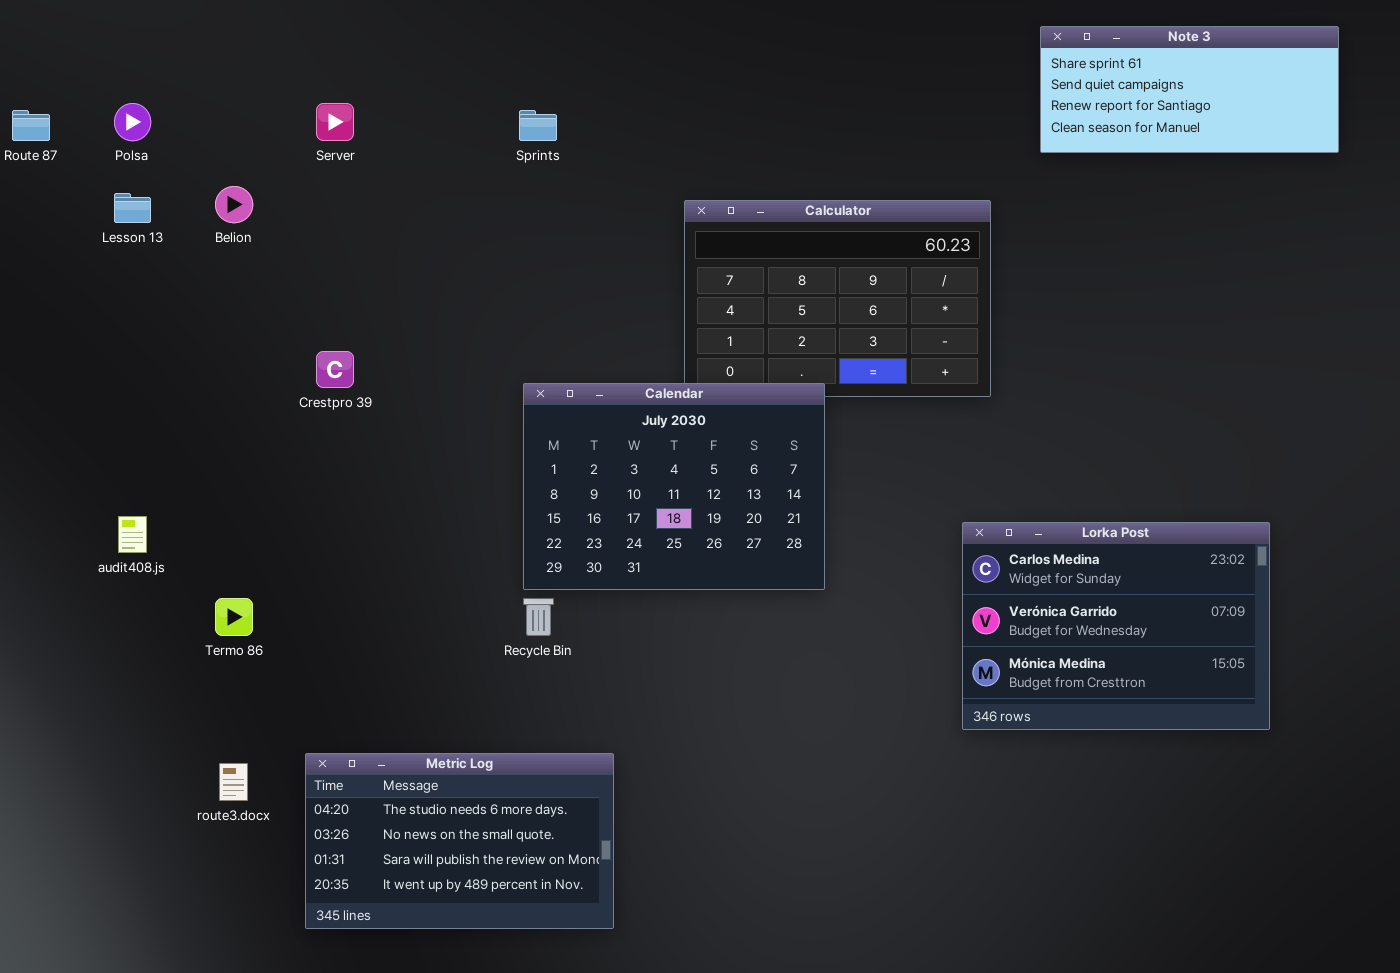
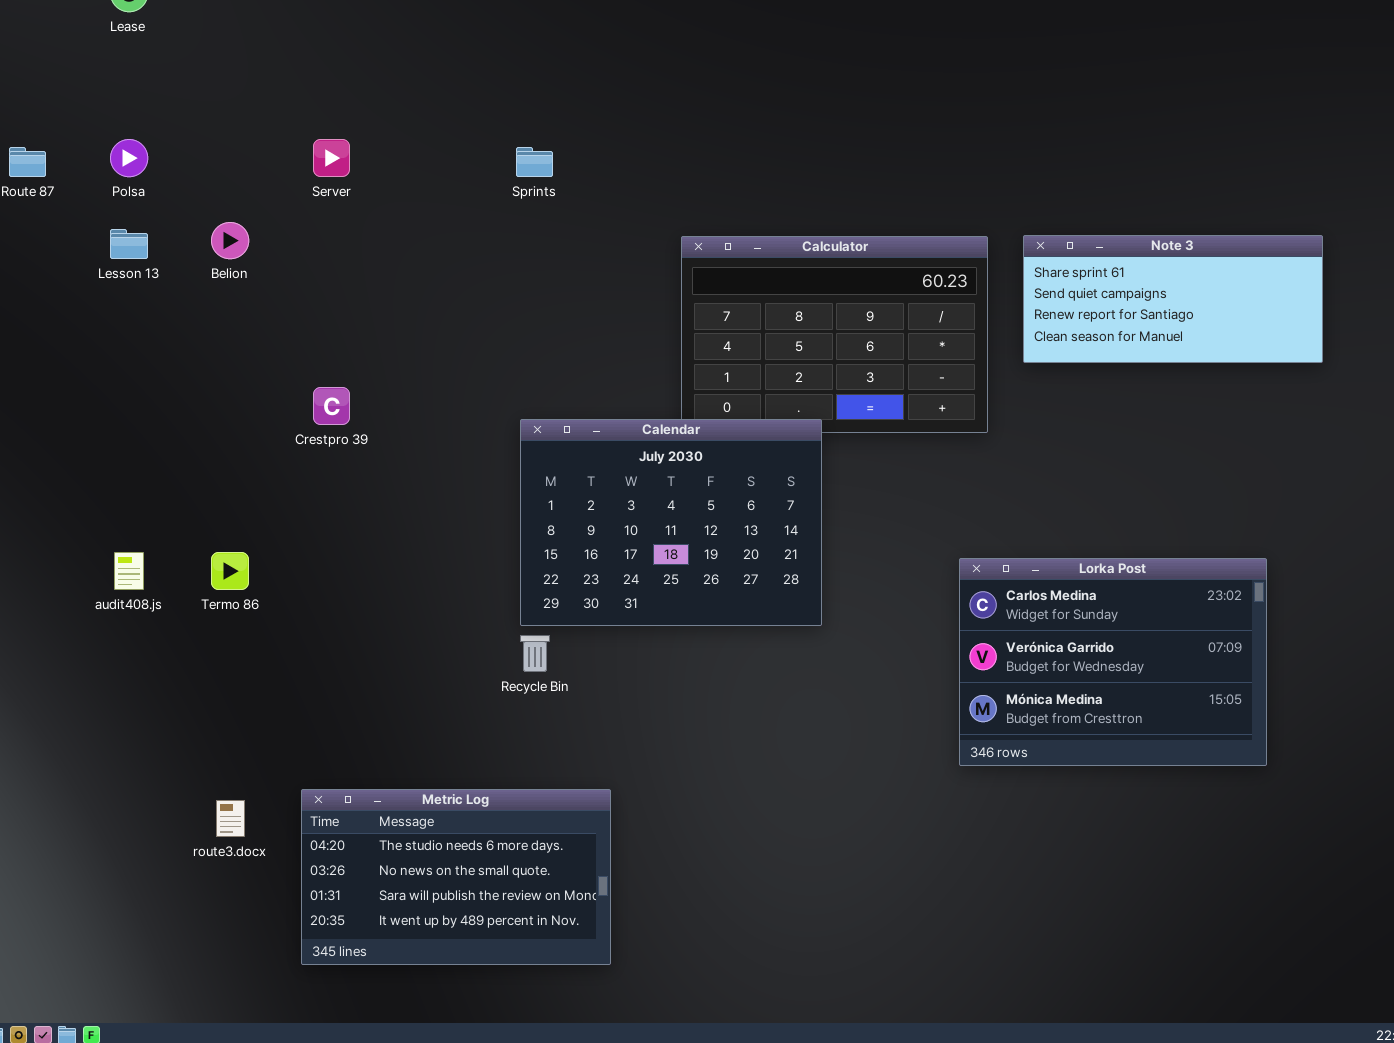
Note 3: [1040,26,1339,153] -> [1023,235,1323,363], moved
Termo 86: [215,598,253,636] -> [211,552,249,590], moved

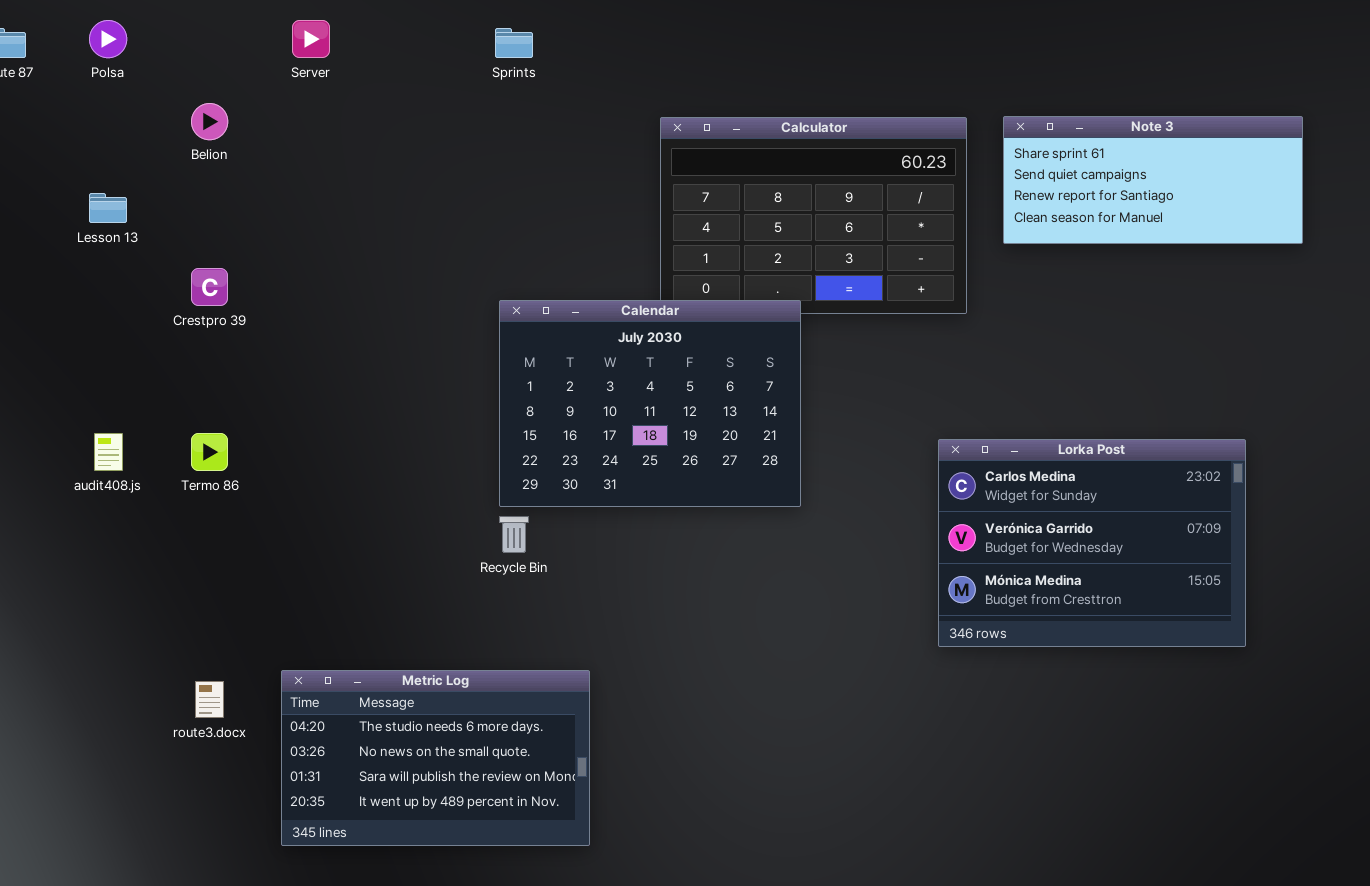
Lesson 13: [110,229,148,259] -> [89,193,127,223], moved
Crestpro 39: [313,387,350,425] -> [191,268,228,306], moved

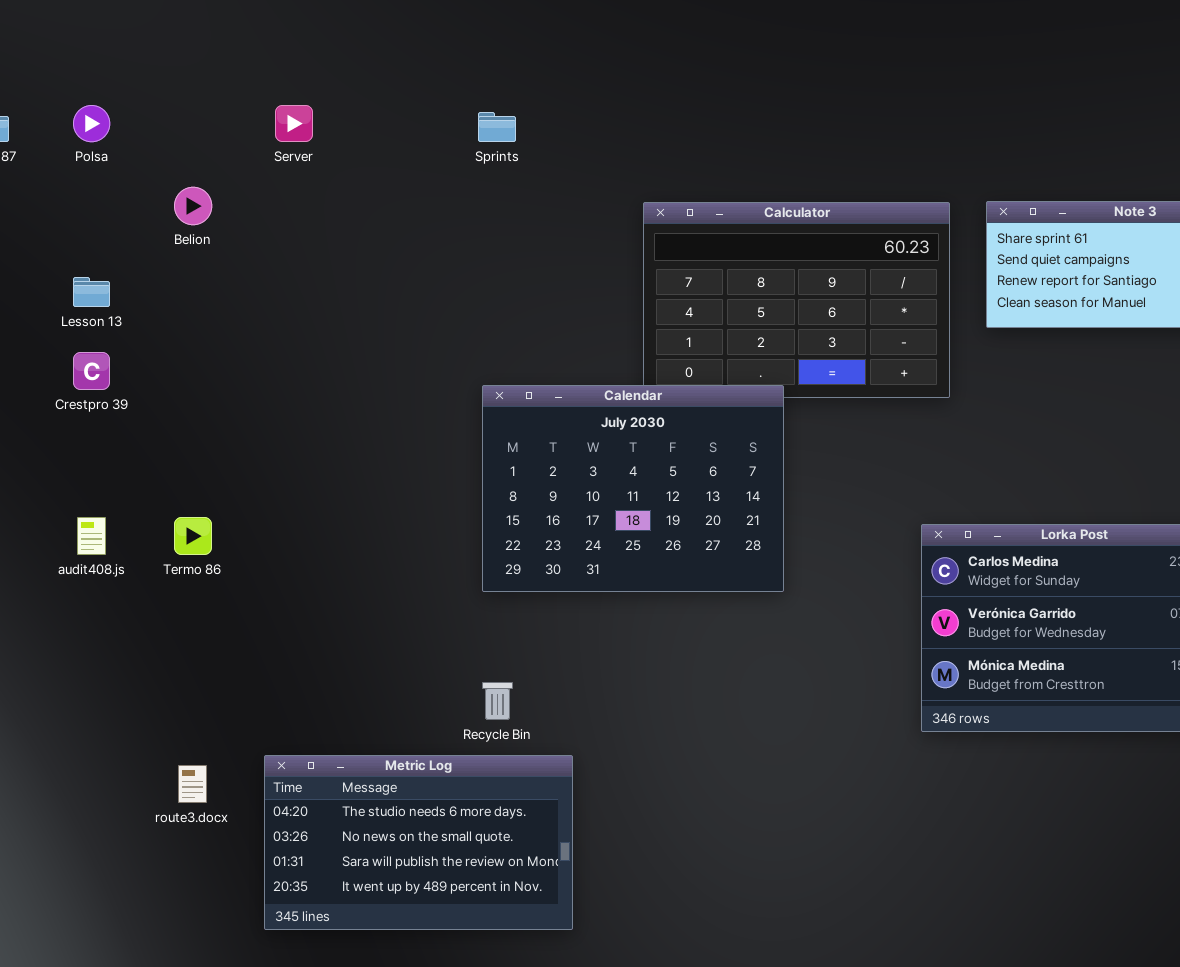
Crestpro 39: [191,268,228,306] -> [73,352,110,390], moved
Recycle Bin: [499,516,529,553] -> [482,682,513,720], moved

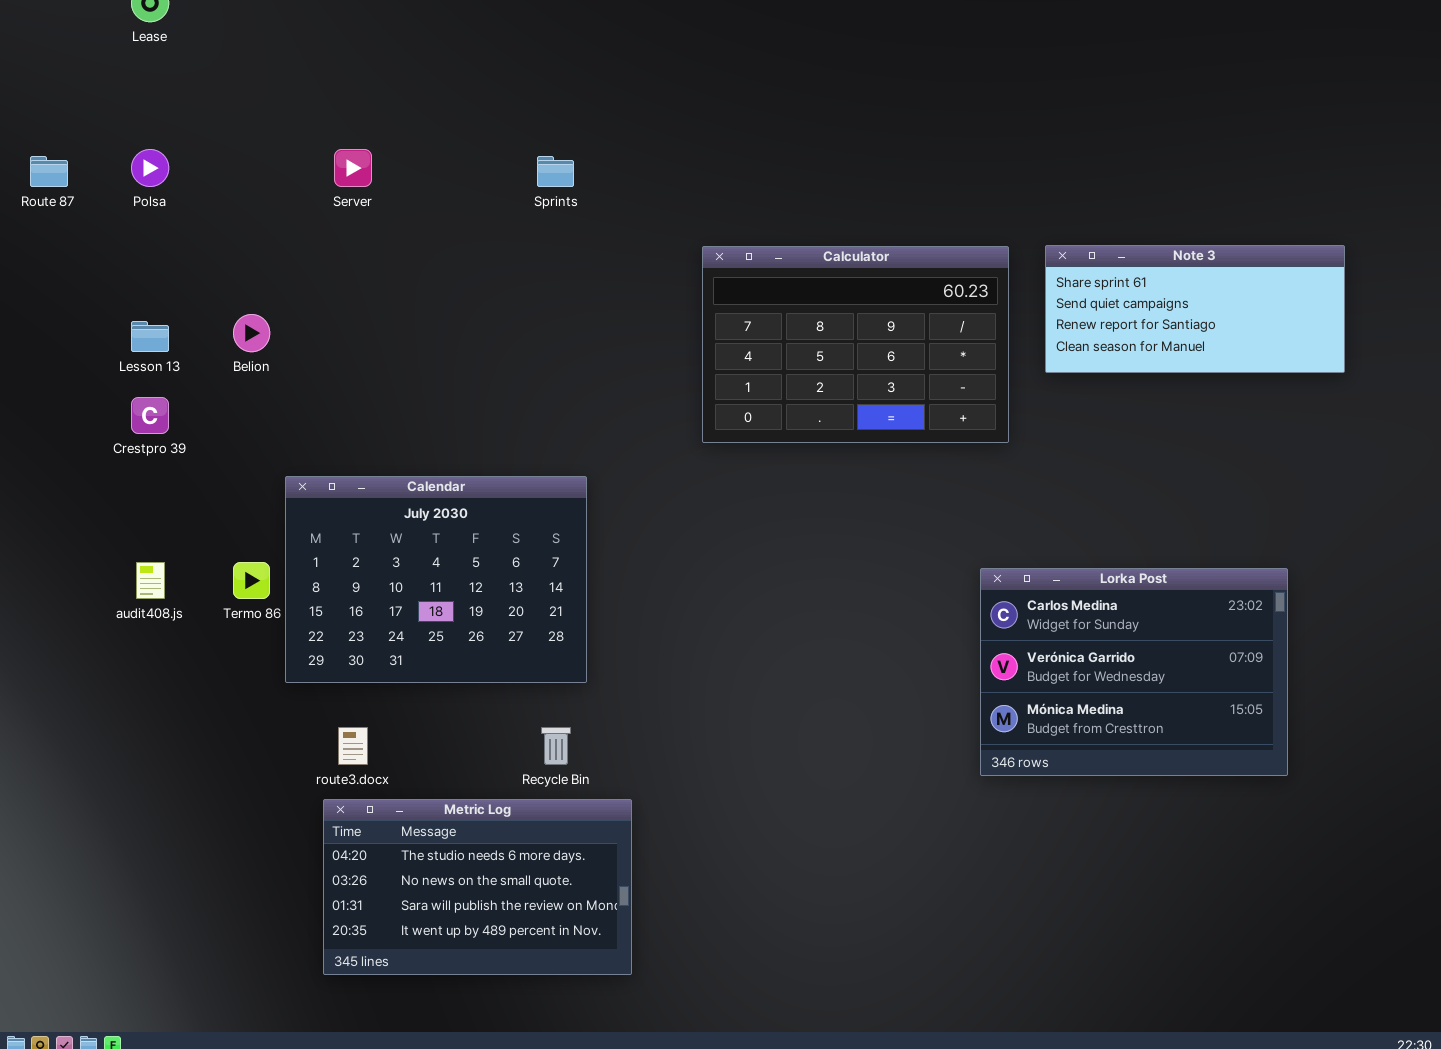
Belion: [174,187,212,225] -> [233,314,270,352], moved
Calendar: [482,385,784,592] -> [285,476,587,683], moved
route3.docx: [178,765,207,803] -> [338,727,368,765], moved

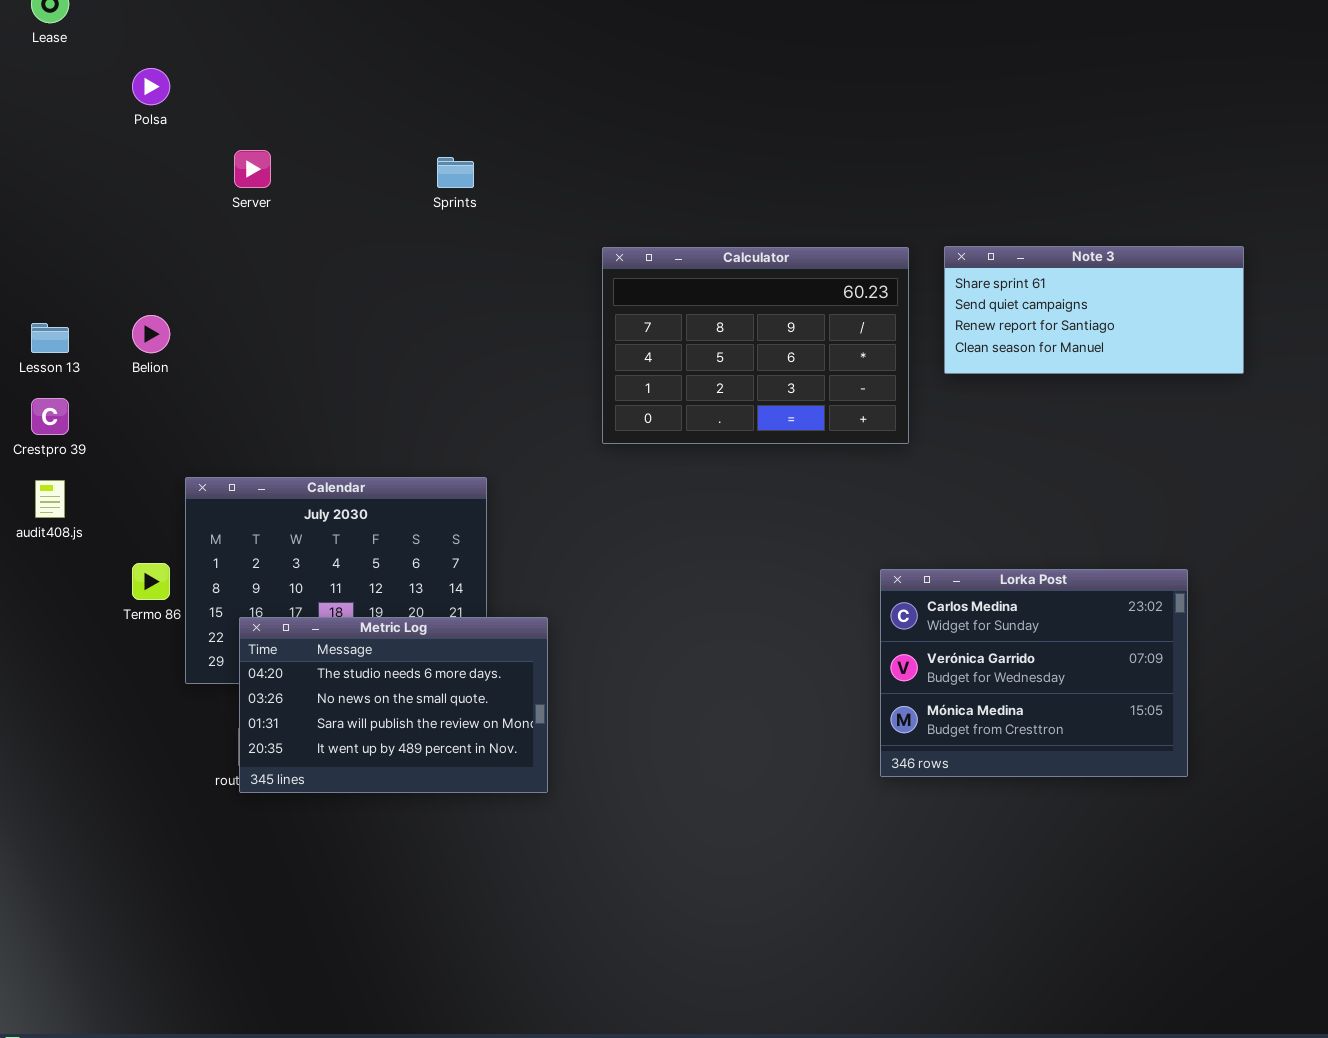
Polsa: [131,149,169,187] -> [132,68,170,105], moved
audit408.js: [136,562,165,599] -> [35,480,65,518], moved
Metric Log: [323,799,632,975] -> [239,617,548,793], moved

